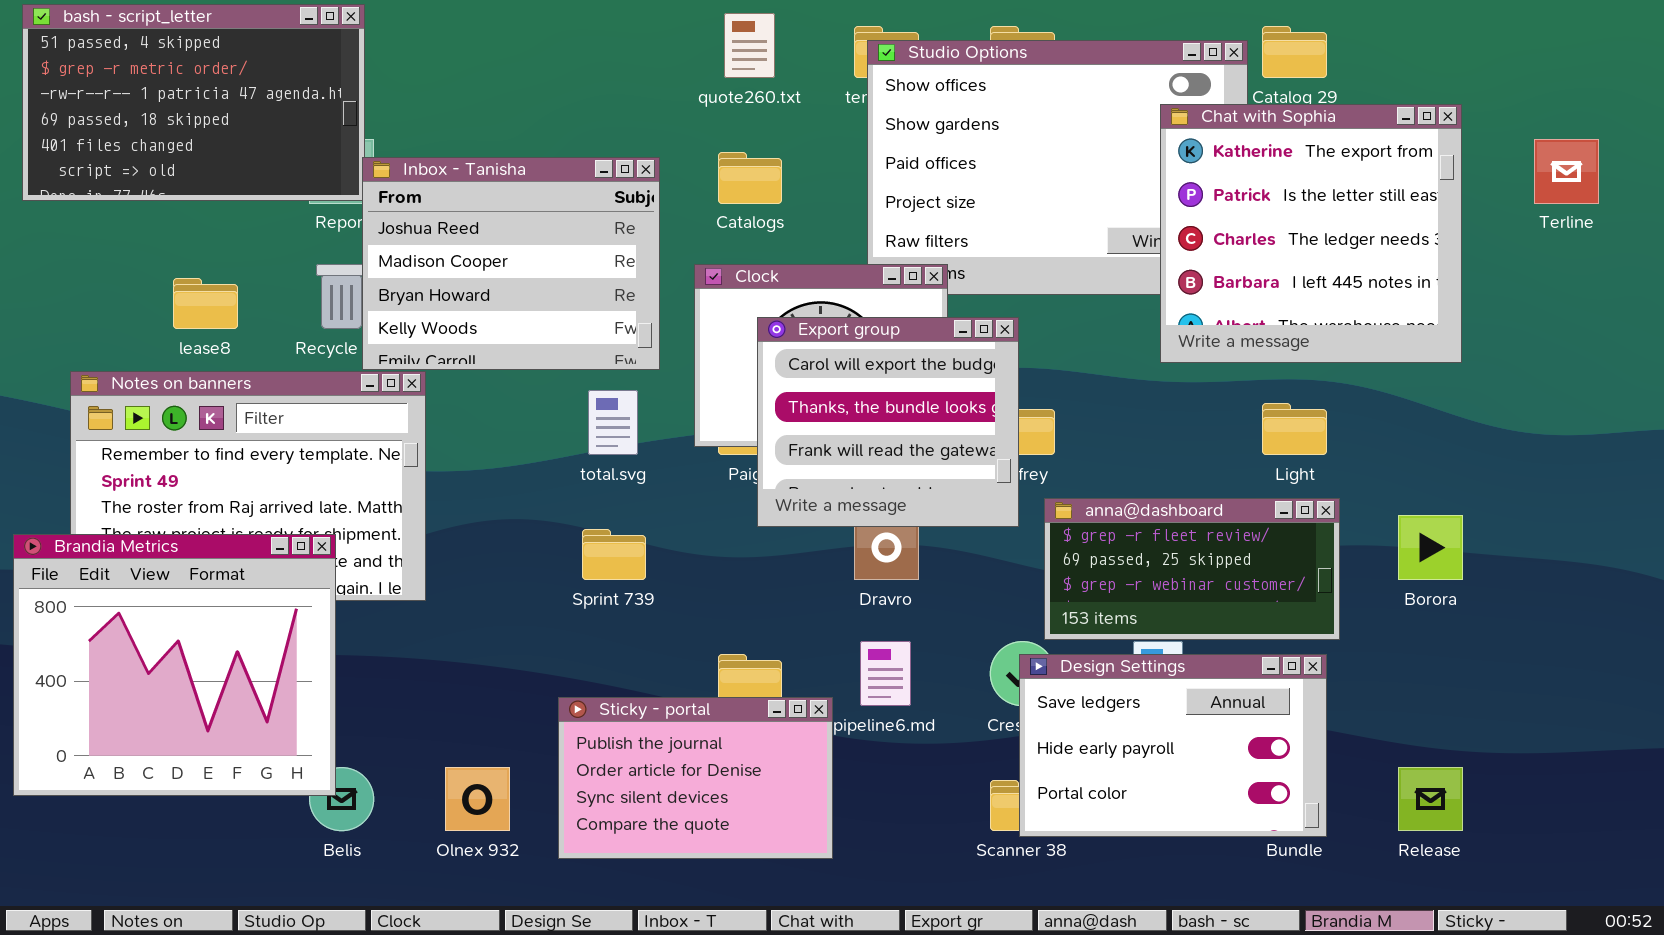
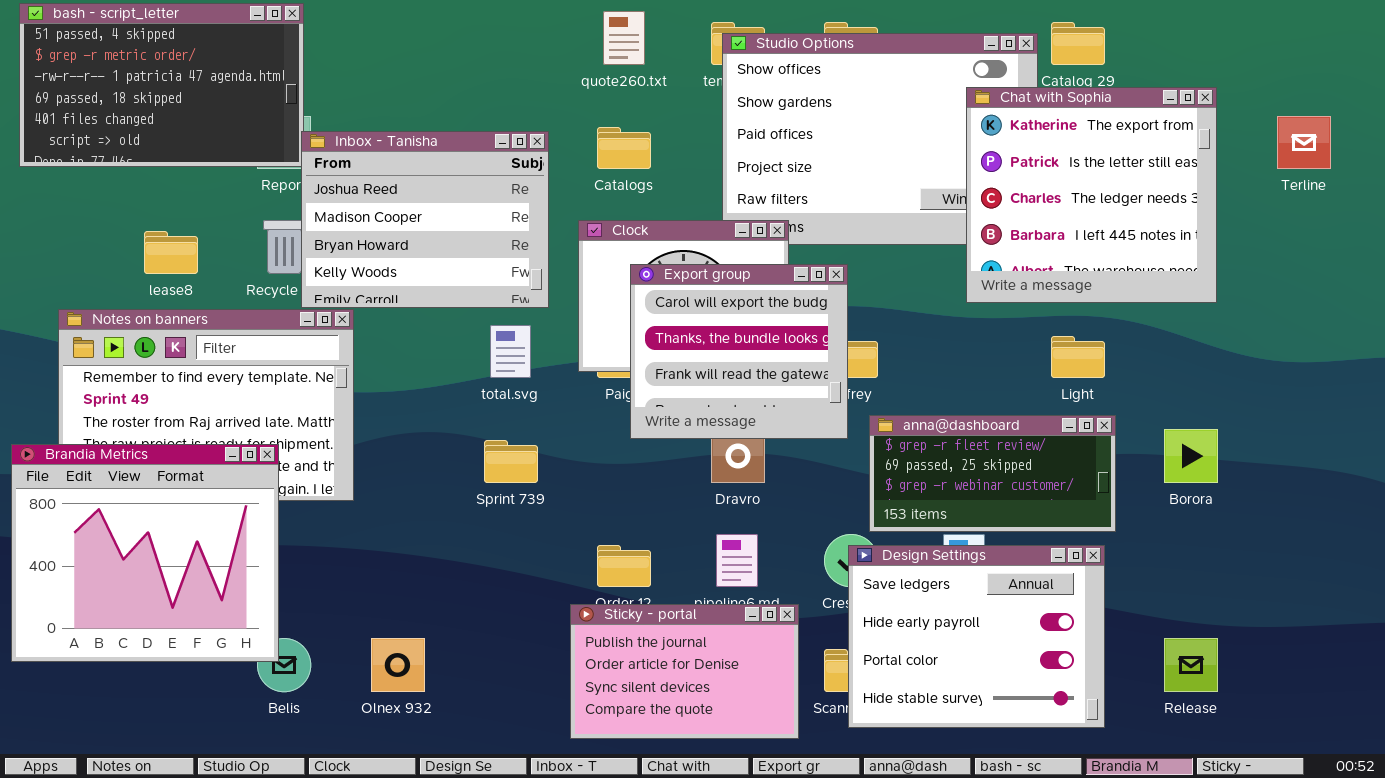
Design Settings: [1019,654,1327,837] -> [848,545,1105,728], resized
Sticky - portal: [558,697,833,859] -> [570,604,799,739], moved

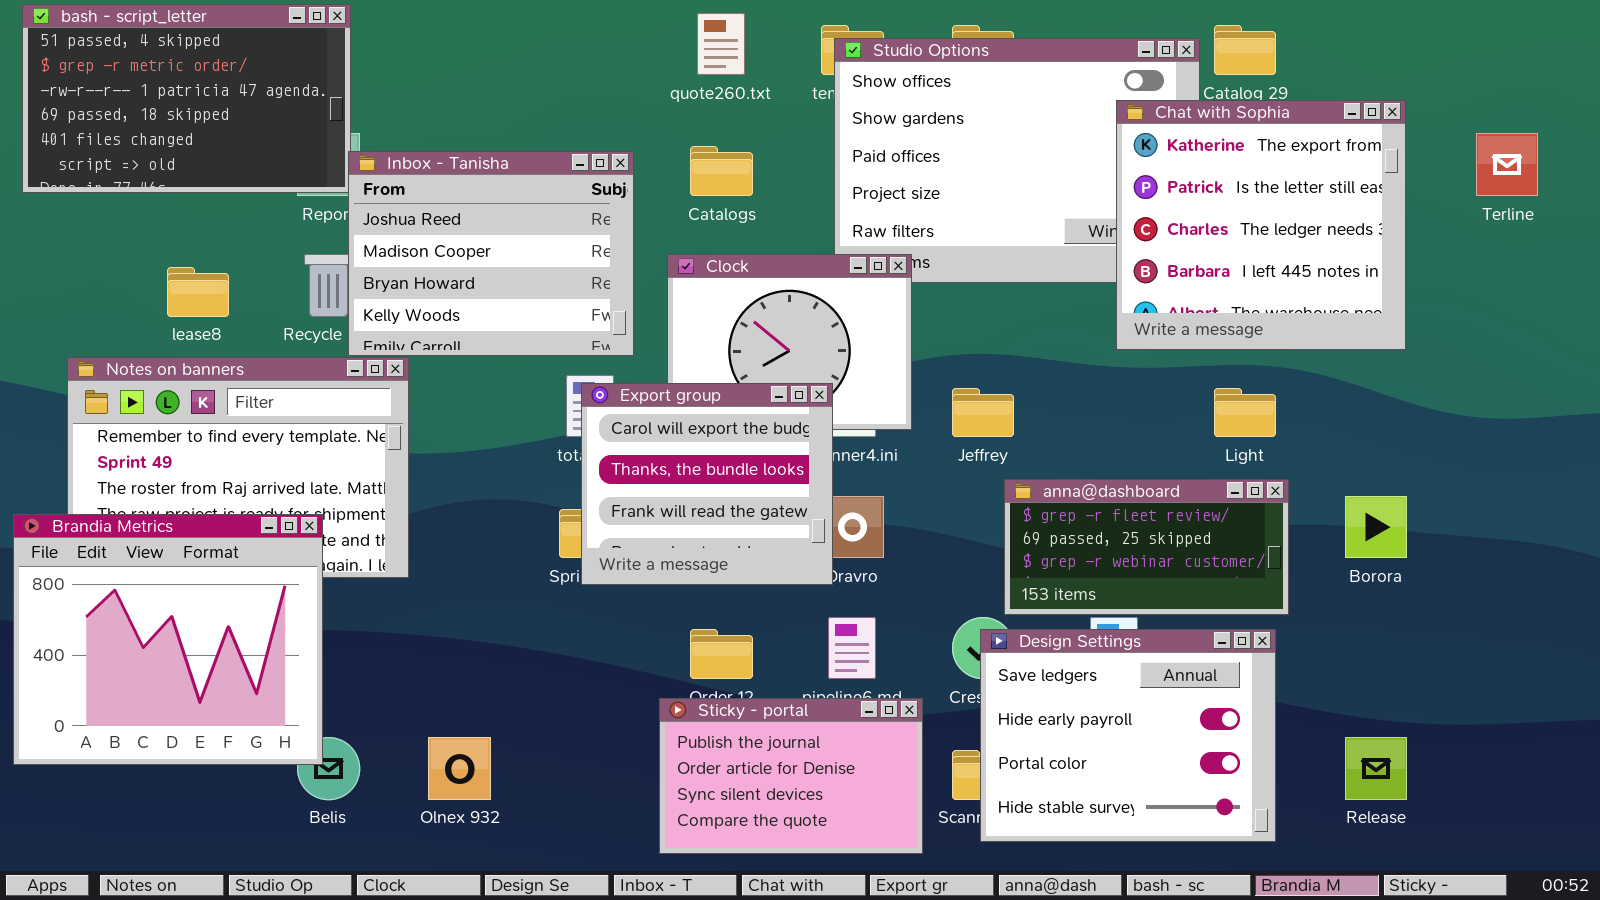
Export group: [630,264,848,439] -> [581,383,833,585], moved

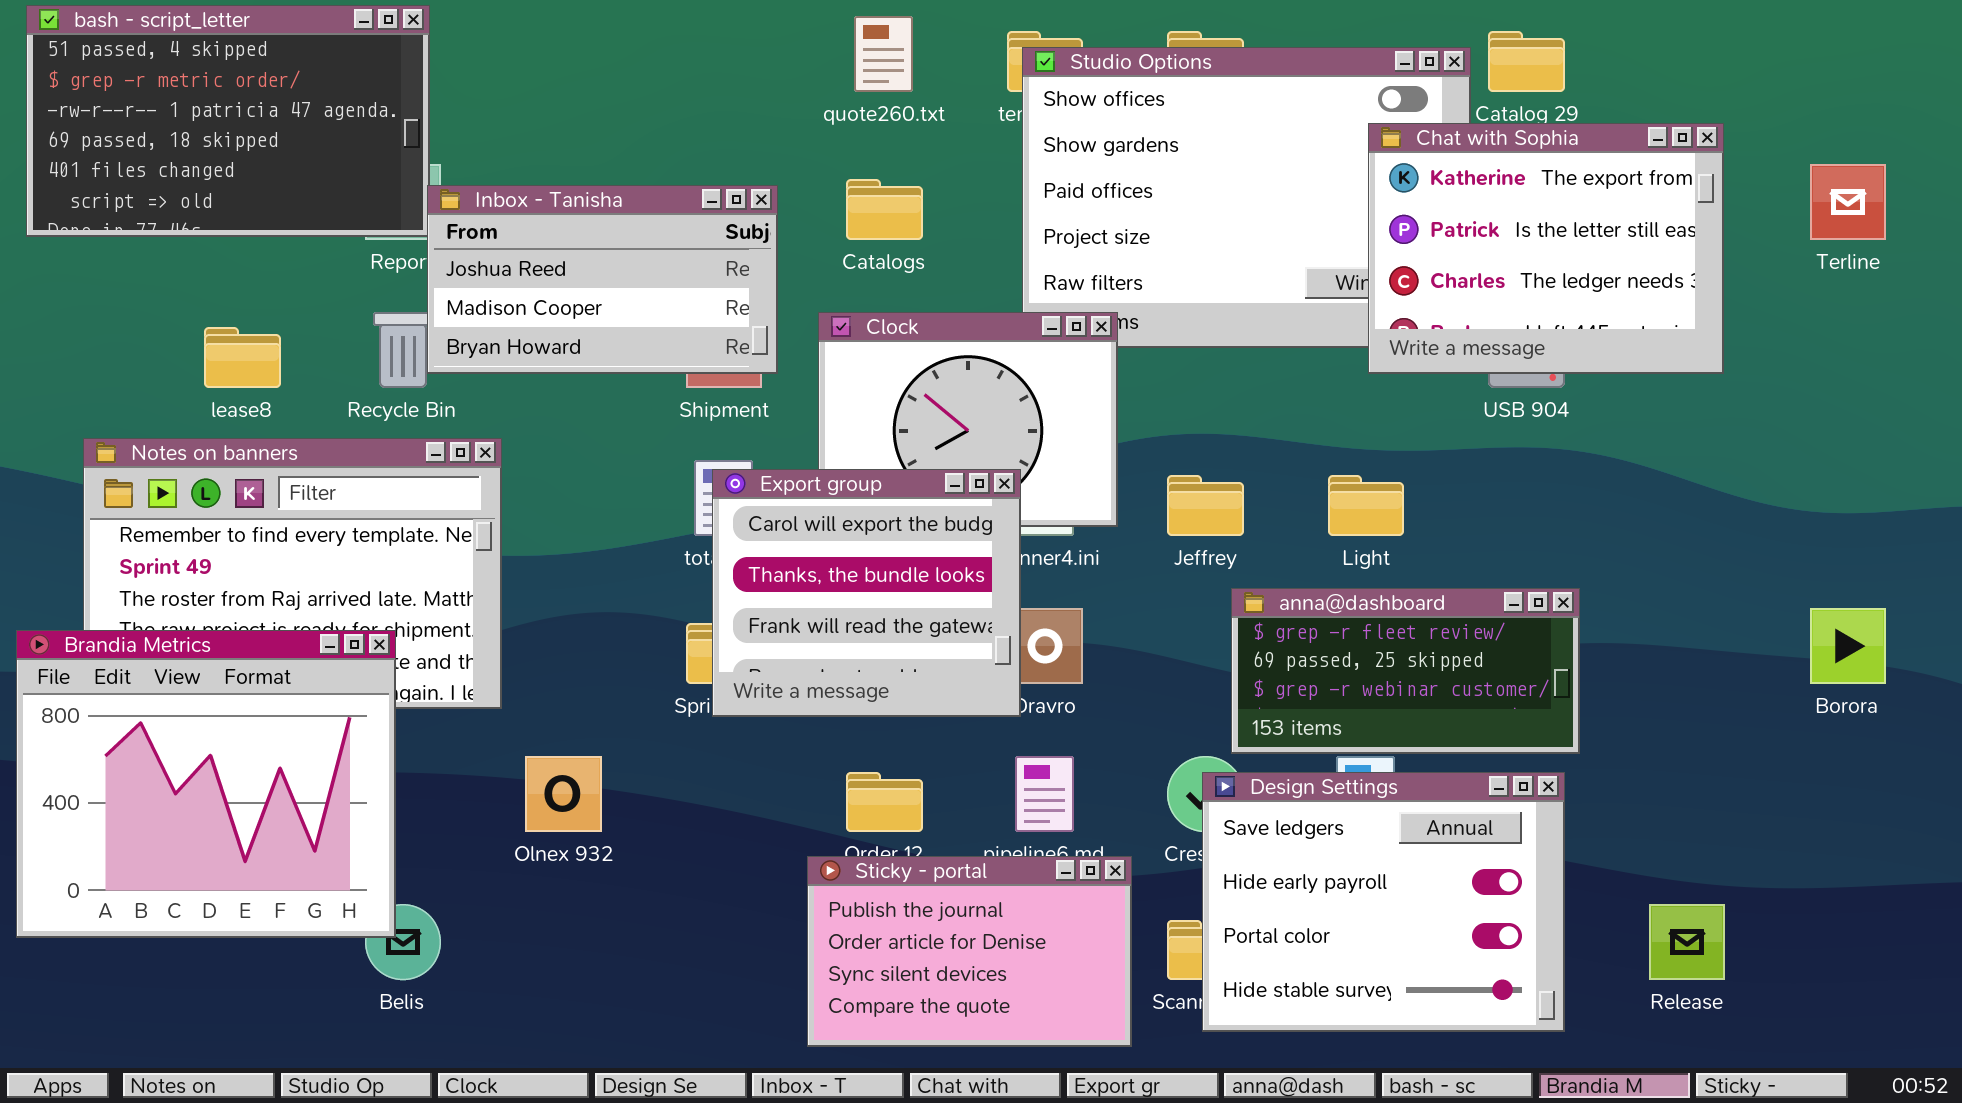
Chat with Sophia: [1116,100,1406,350] -> [1368,123,1724,374], resized
Inbox - Tanisha: [348,151,634,356] -> [427,185,778,374], resized
Light: [1214,388,1276,437] -> [1328,475,1404,536], moved
Borora: [1345,496,1407,558] -> [1810,608,1886,684], moved
Olnex 932: [428,737,491,800] -> [525,756,602,832], moved

